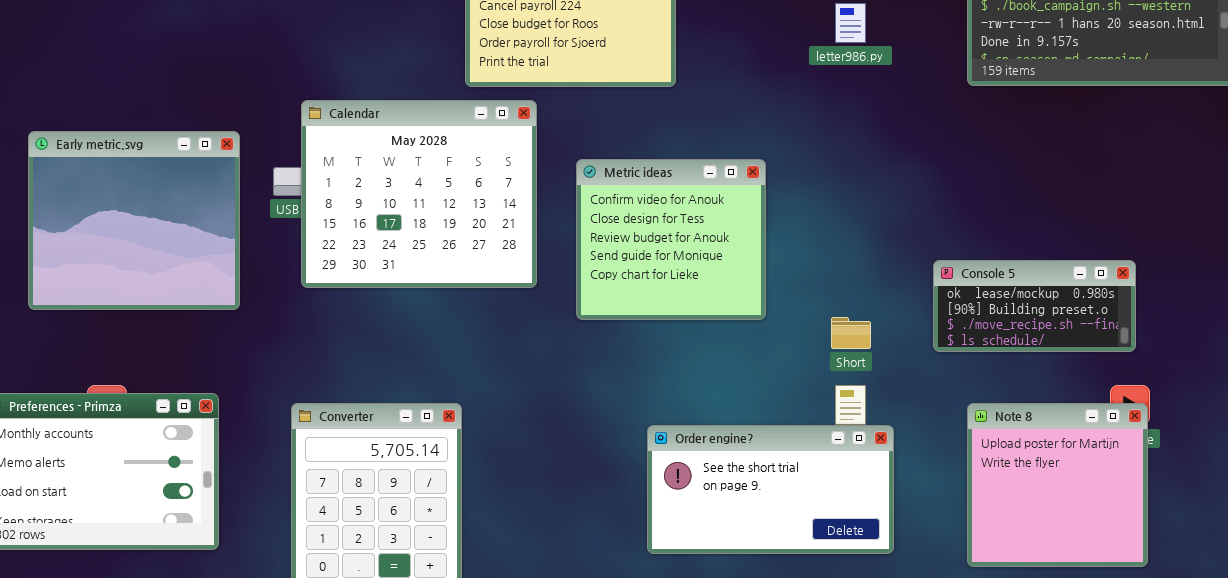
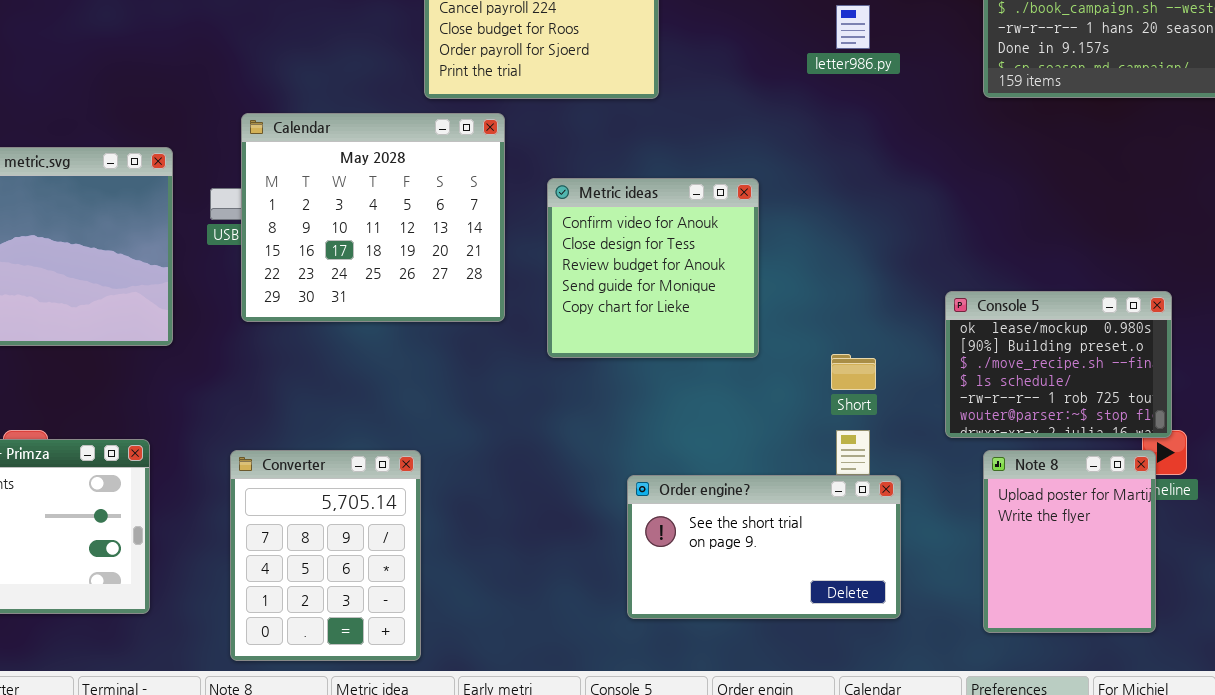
Console 5: [933,260,1136,352] -> [945,291,1172,438], resized
Note 8: [967,403,1148,567] -> [983,450,1156,633], resized

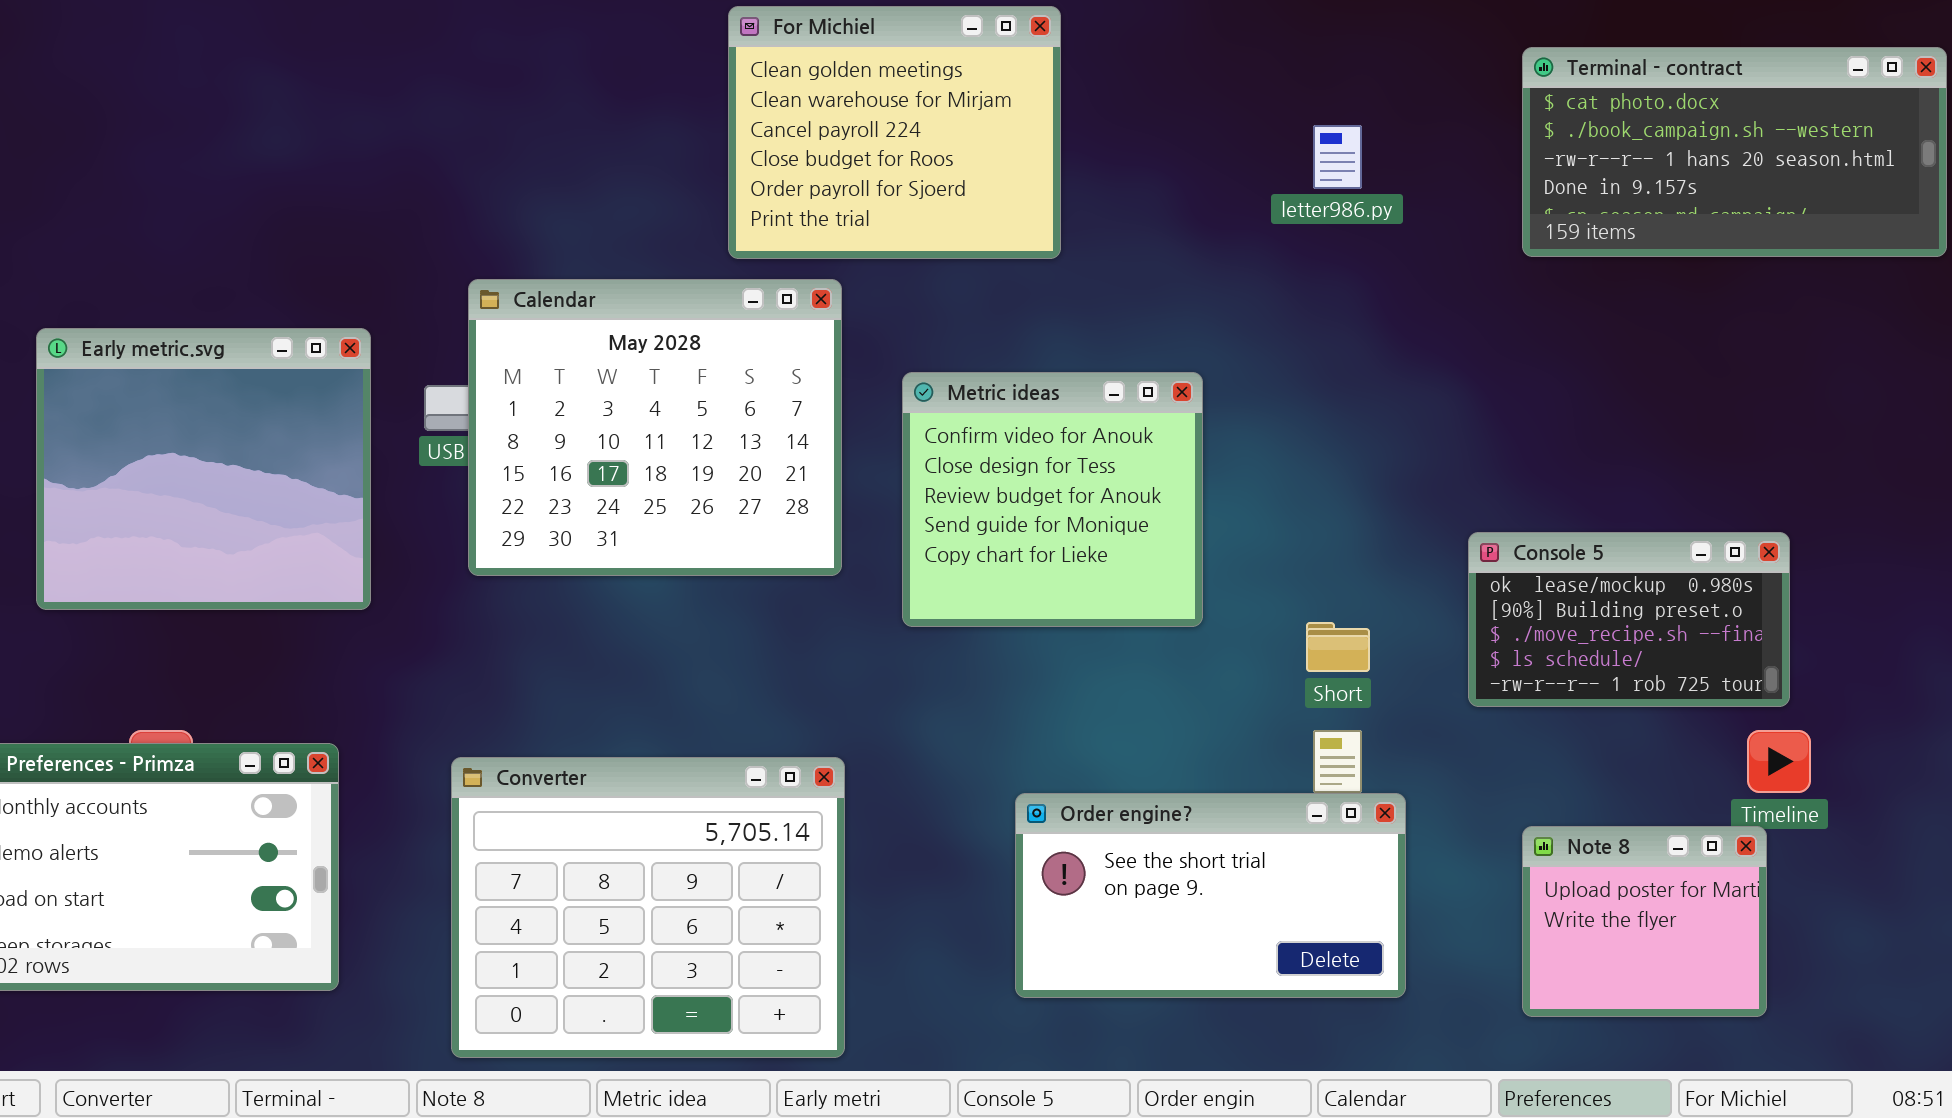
Console 5: [945,291,1172,438] -> [1468,532,1790,707], resized
Converter: [230,450,421,661] -> [451,757,845,1058], resized
Note 8: [983,450,1156,633] -> [1522,826,1767,1017], resized

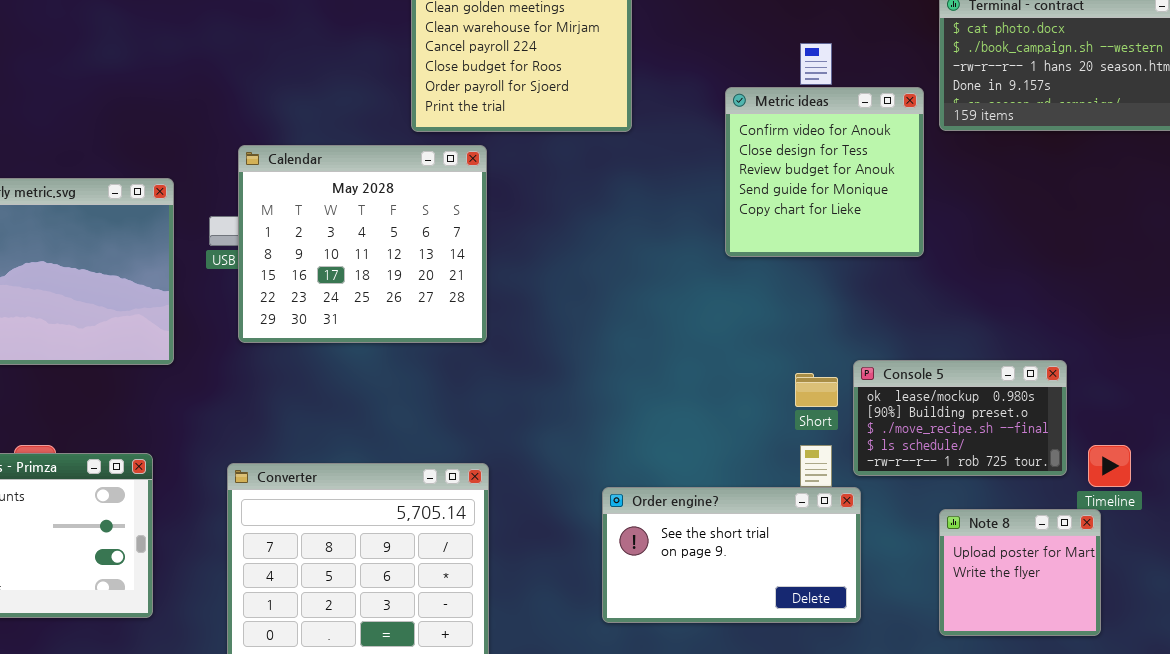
Metric ideas: [902,372,1203,627] -> [725,87,924,257], moved
Console 5: [1468,532,1790,707] -> [853,360,1067,476], moved

